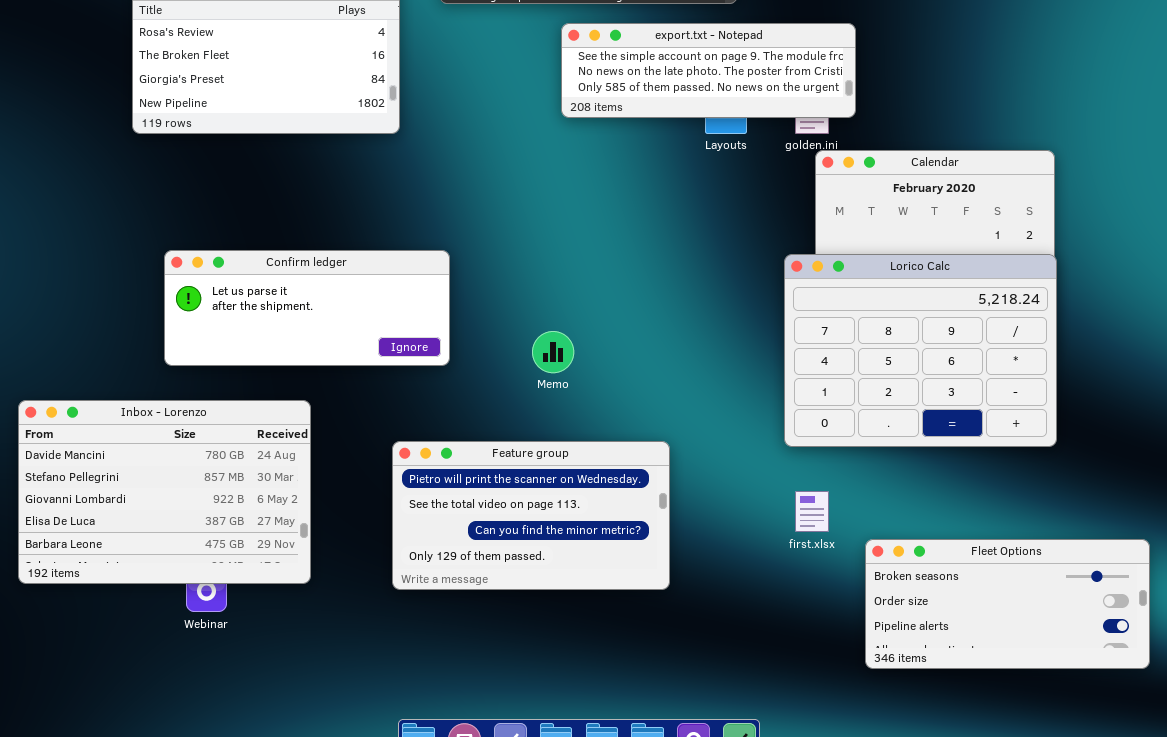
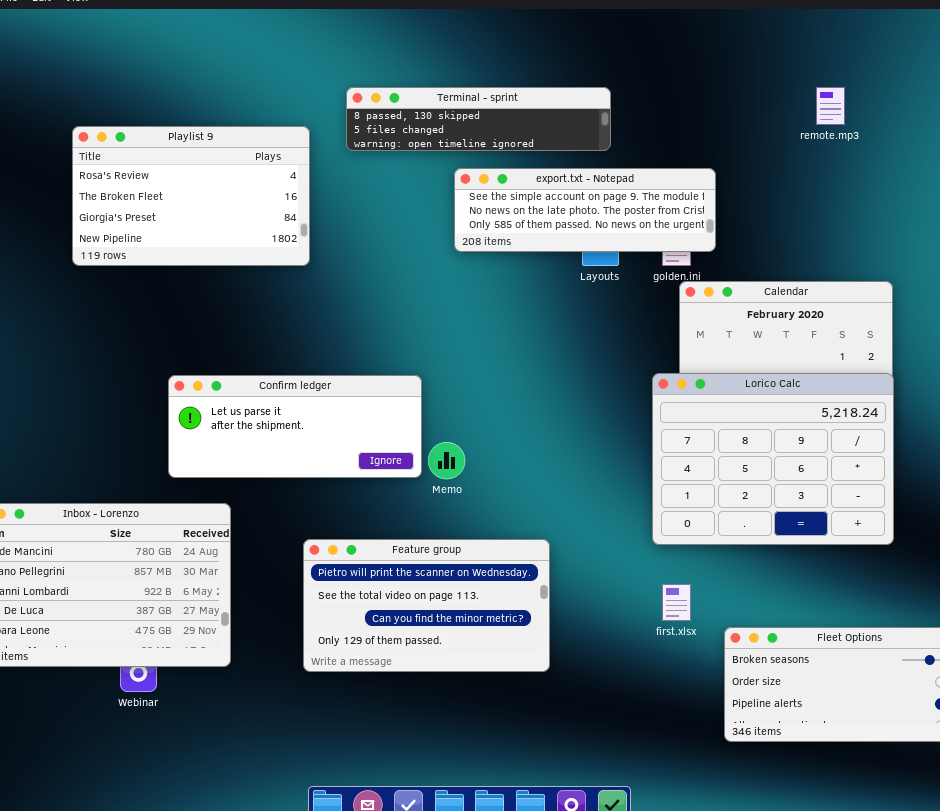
Confirm ledger: [164,250,450,366] -> [168,375,422,478], moved

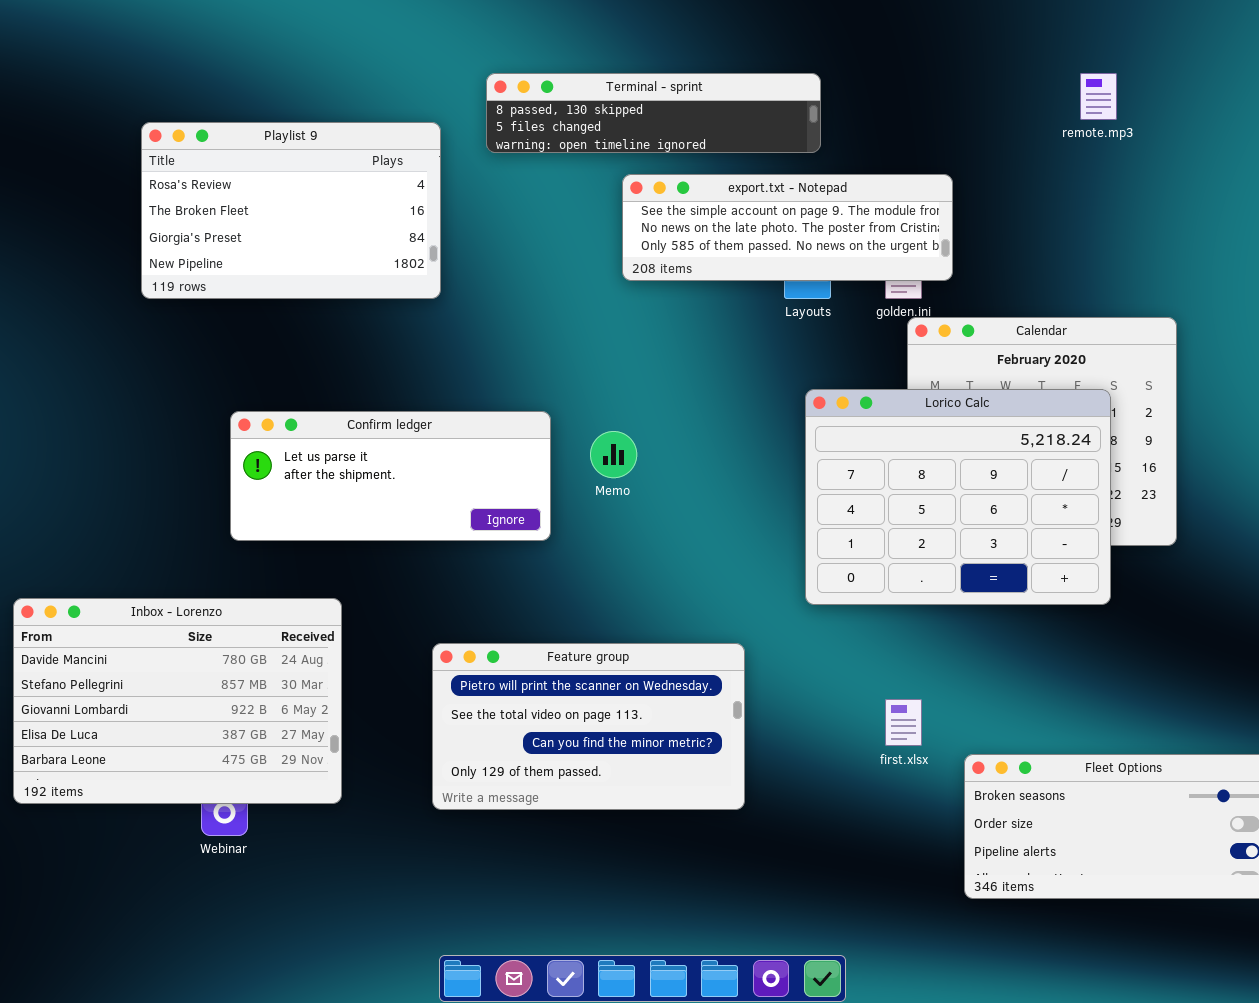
Lorico Calc: [652,373,894,545] -> [805,389,1111,605], moved
Confirm ledger: [168,375,422,478] -> [230,411,551,541], moved
Memo: [428,442,465,479] -> [590,431,637,478], moved

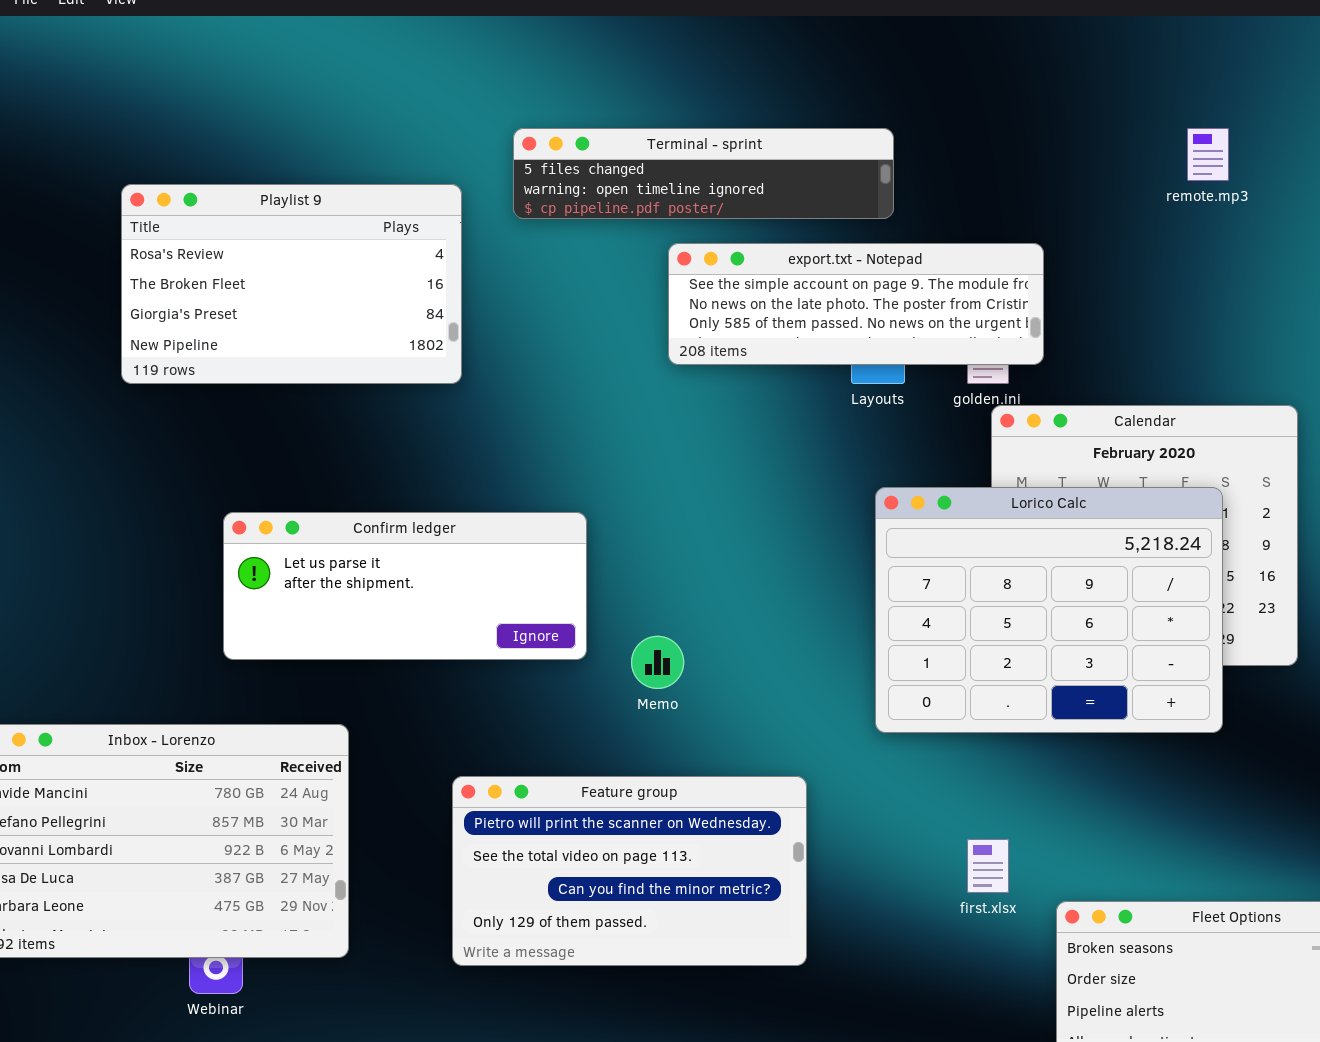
Terminal - sprint: [486,73,821,153] -> [513,128,894,219], scrolled down 1 row
Memo: [590,431,637,478] -> [631,636,684,689], moved

